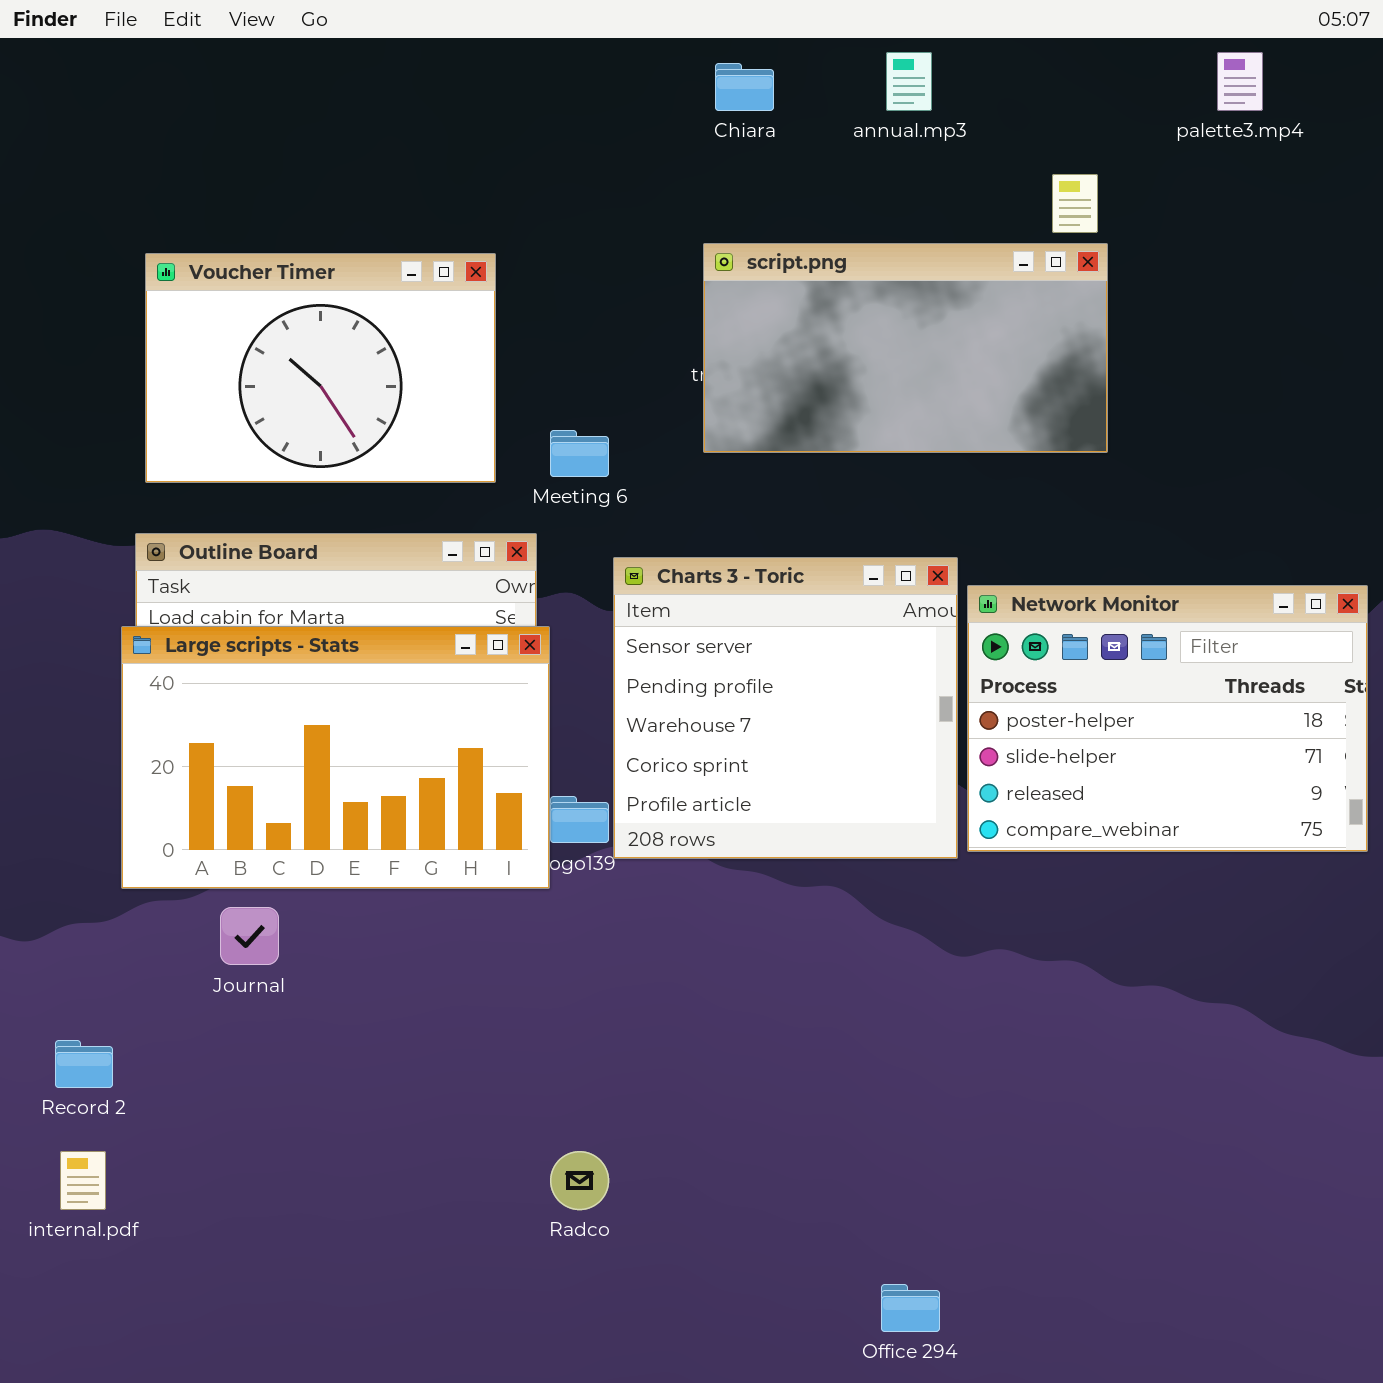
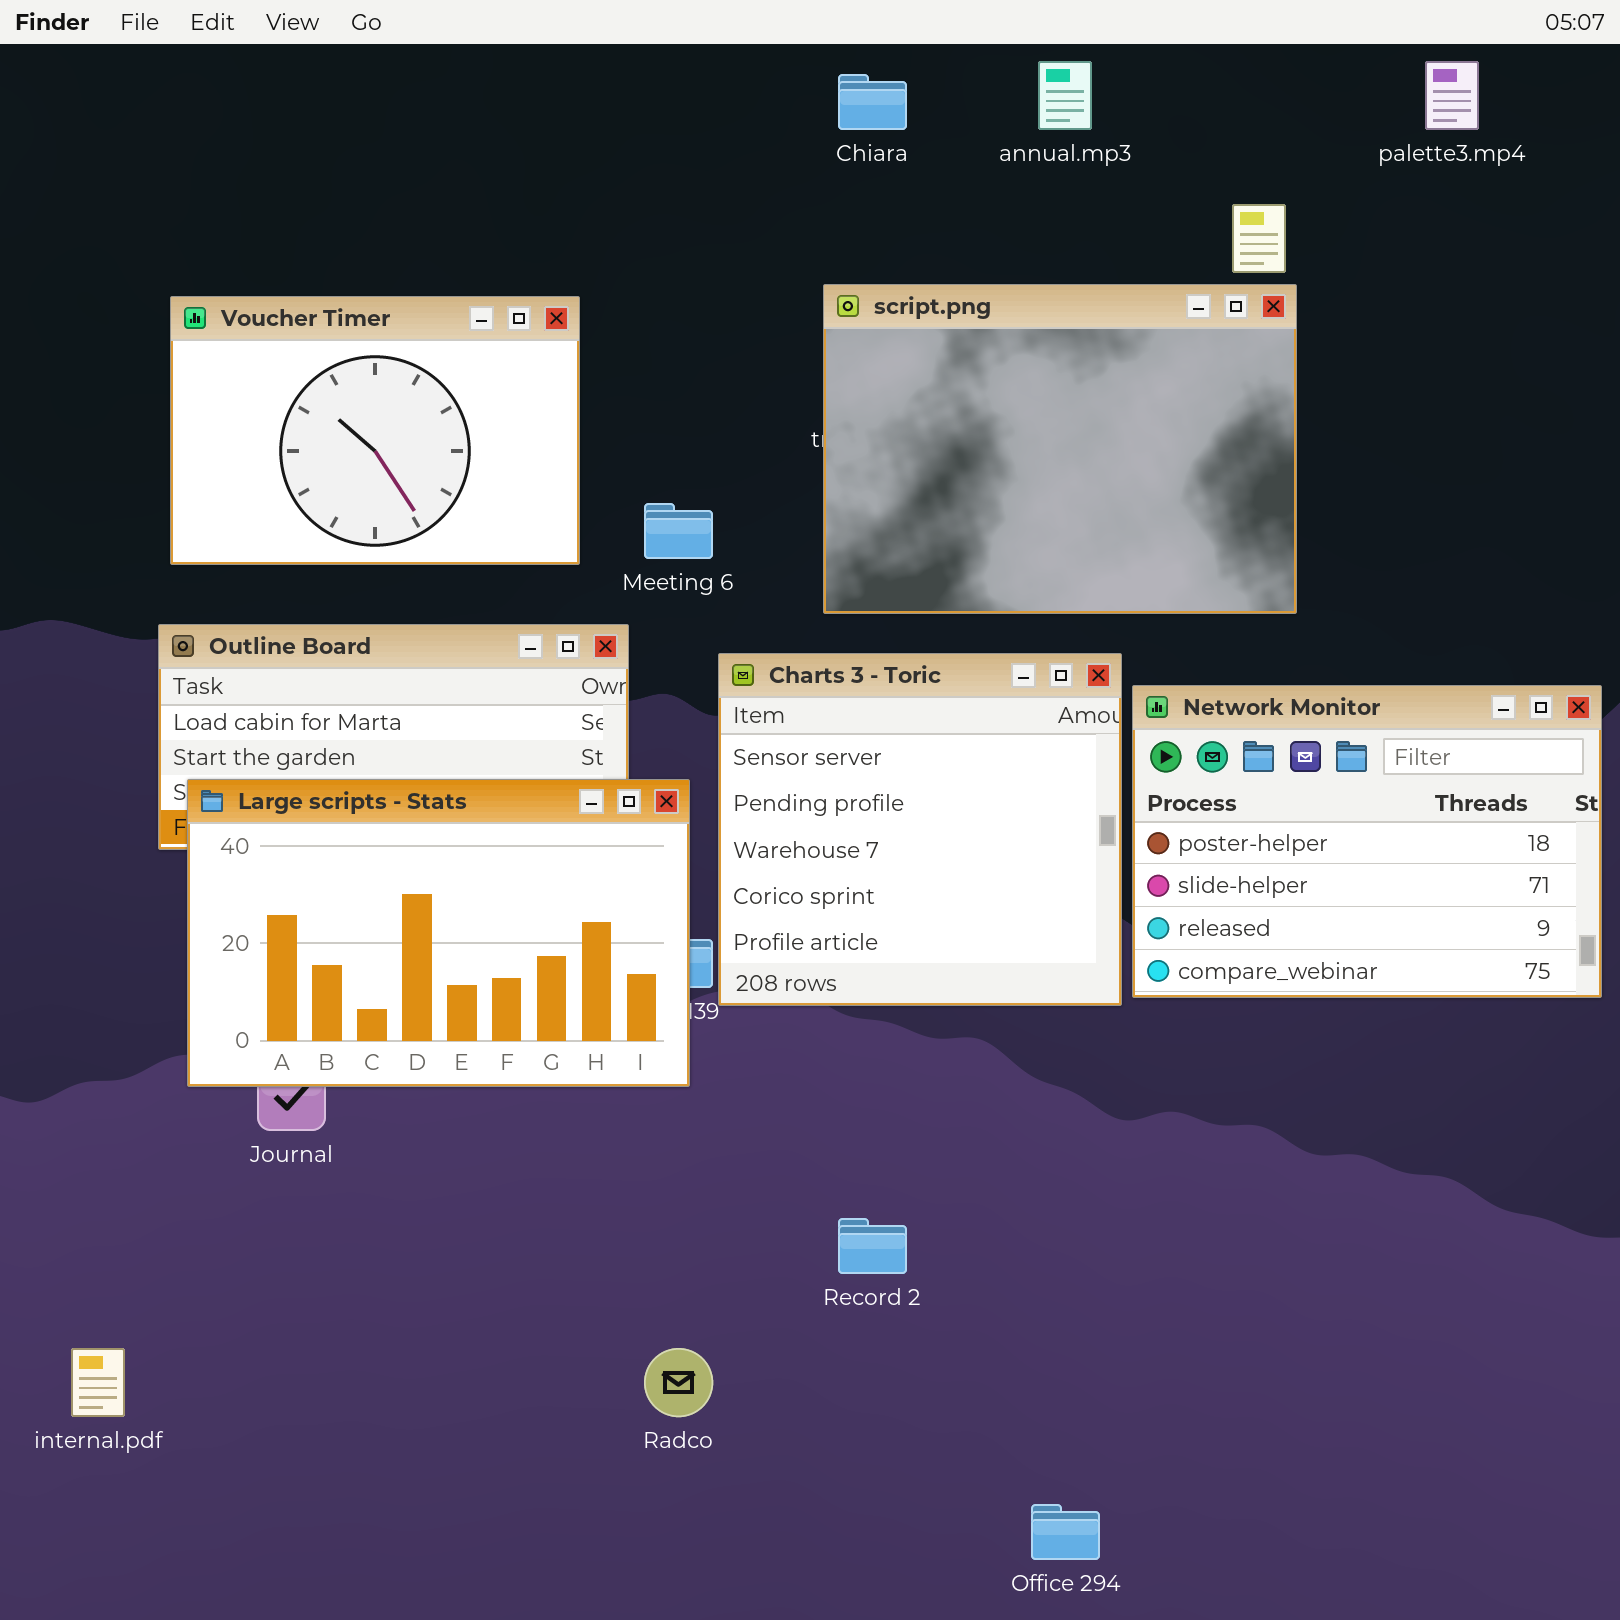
script.png: [703,243,1108,453] -> [823,284,1297,614], resized
Large scripts - Stats: [121,626,550,889] -> [187,779,690,1087], moved
Record 2: [55,1040,113,1088] -> [838,1218,907,1274], moved

